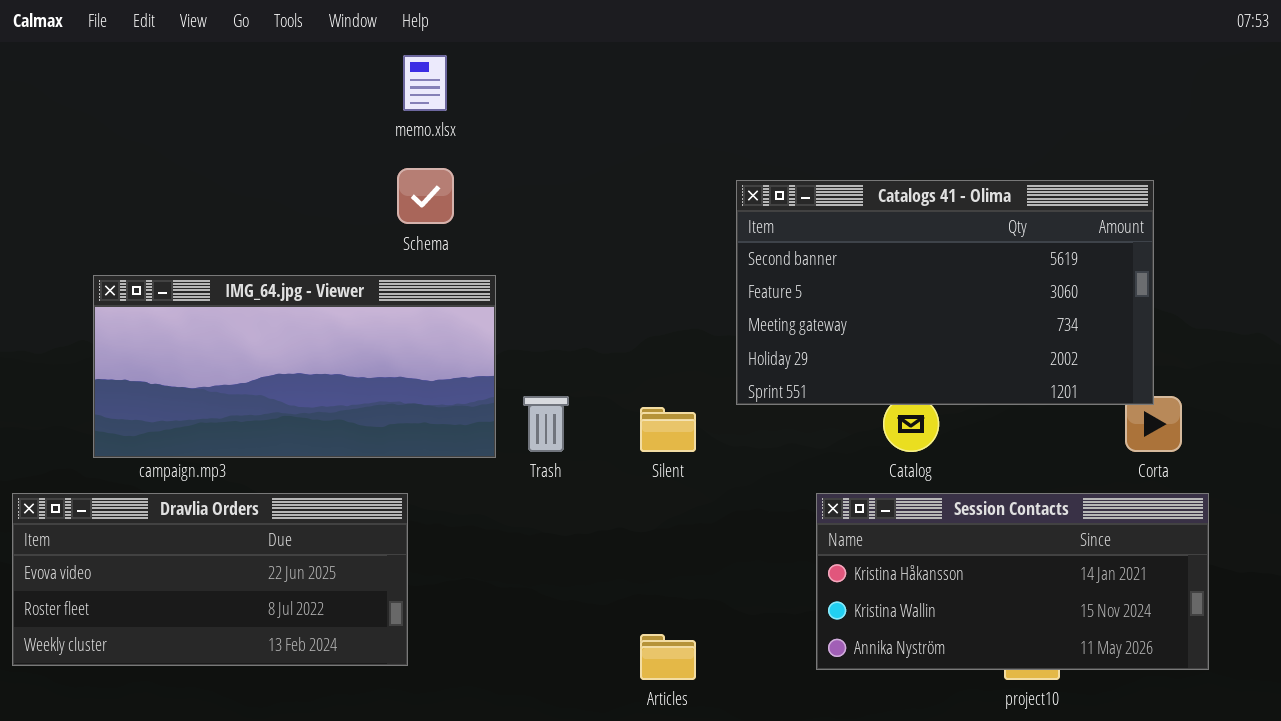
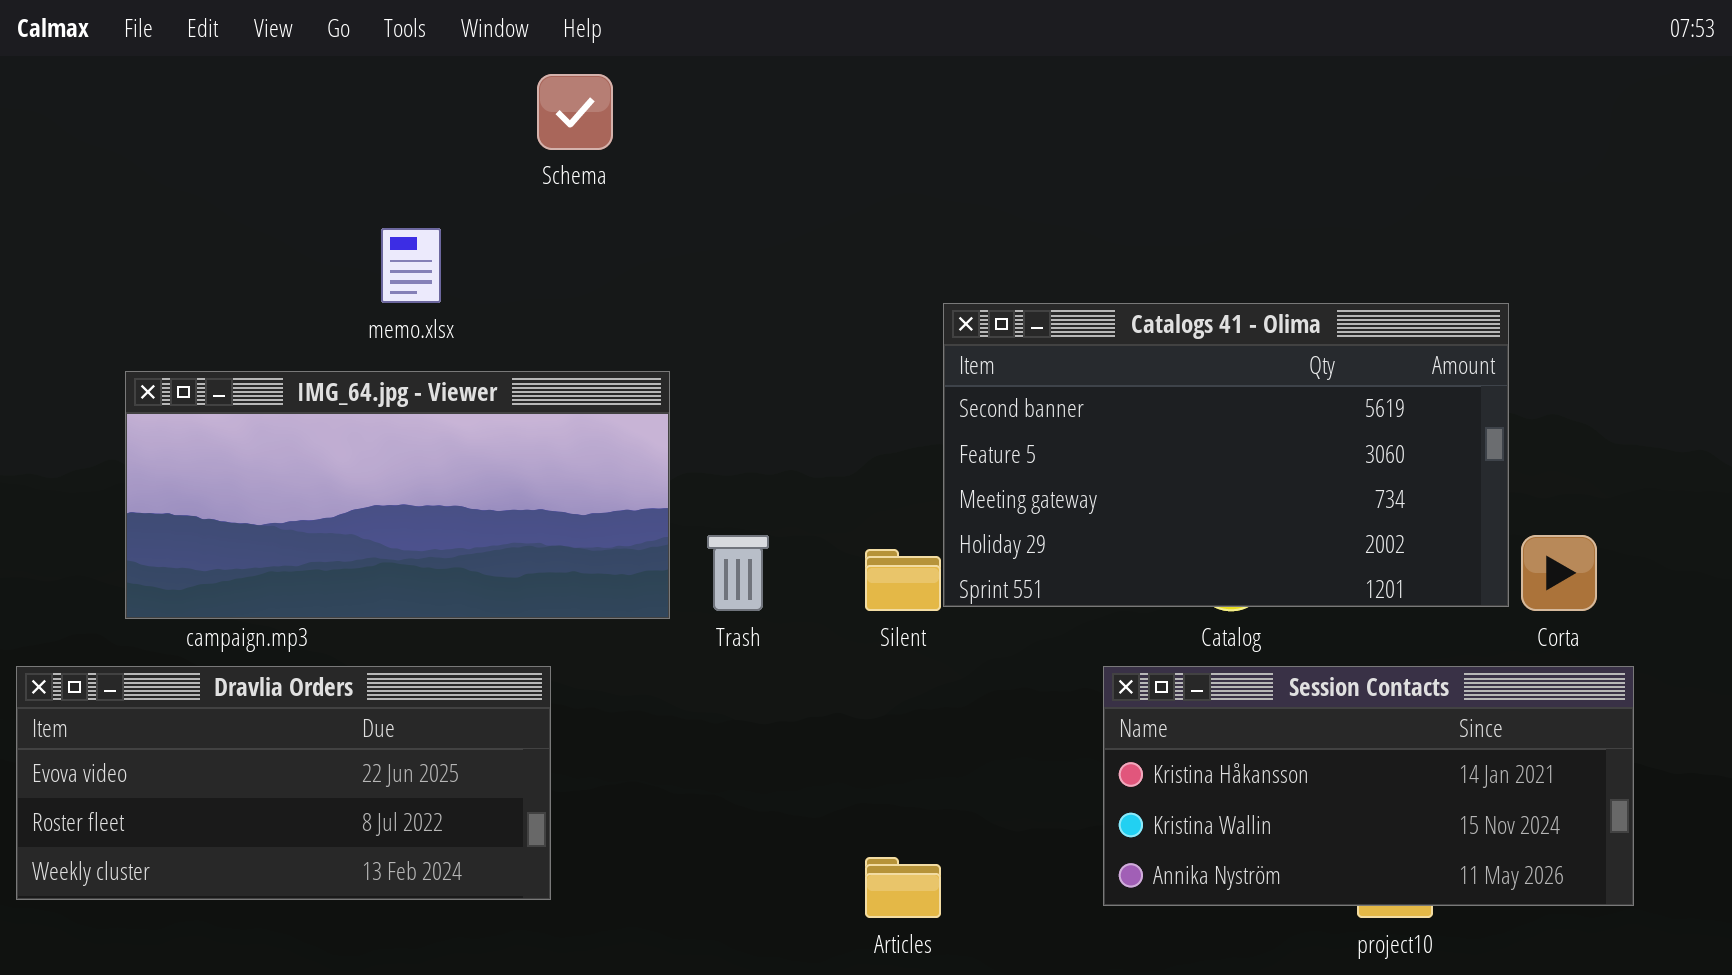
memo.xlsx: [403,55,447,111] -> [381,228,441,303], moved
Schema: [397,168,454,224] -> [537,74,613,150], moved
Catalogs 41 - Olima: [736,180,1154,405] -> [943,303,1509,607], moved

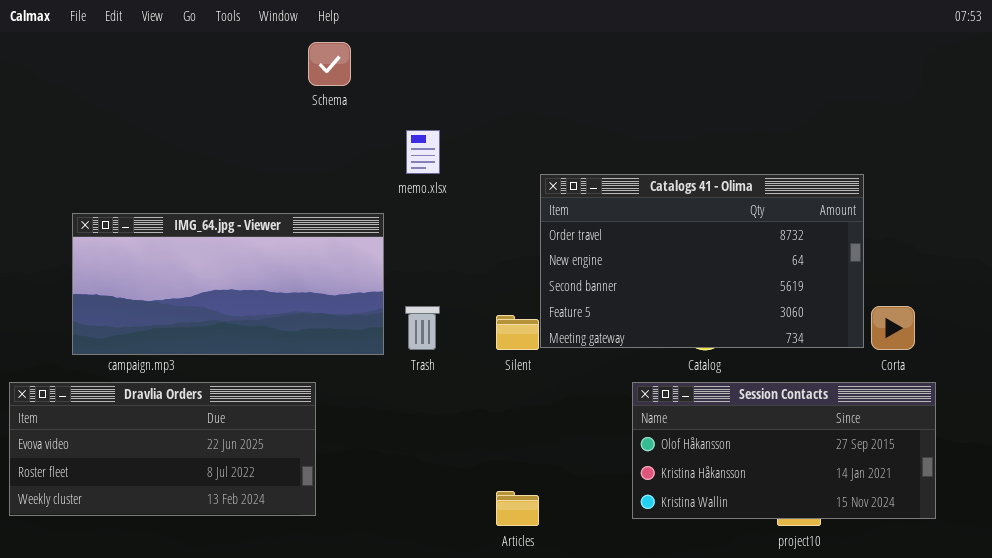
memo.xlsx: [381,228,441,303] -> [406,130,440,174], moved
Catalogs 41 - Olima: [943,303,1509,607] -> [540,174,864,348], scrolled up 2 rows
Session Contacts: [1103,666,1634,906] -> [632,382,936,519], scrolled up 1 row

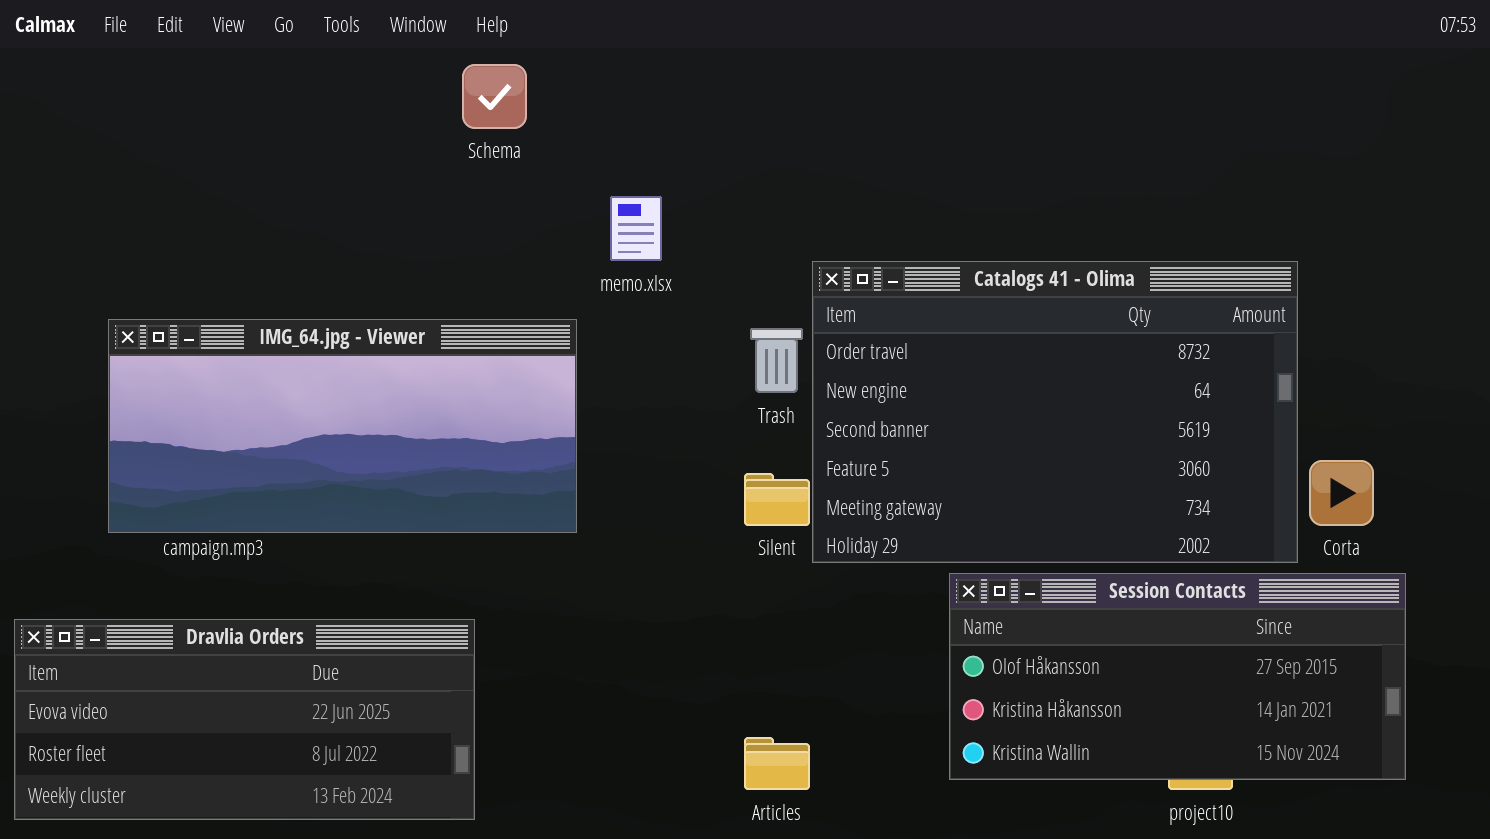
Catalogs 41 - Olima: [540,174,864,348] -> [812,261,1298,563], resized
Trash: [405,306,440,350] -> [750,328,803,393], moved
Dravlia Orders: [9,382,316,516] -> [14,619,475,820], moved

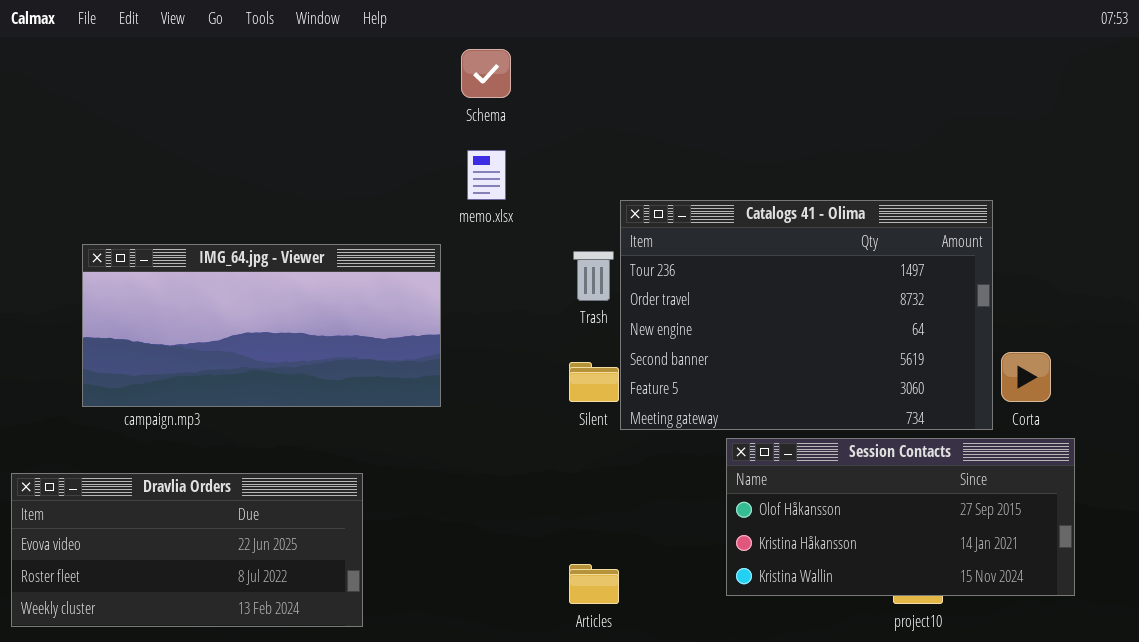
Schema: [462,64,527,129] -> [461,49,511,98], moved
Catalogs 41 - Olima: [812,261,1298,563] -> [620,200,993,430], scrolled up 1 row

